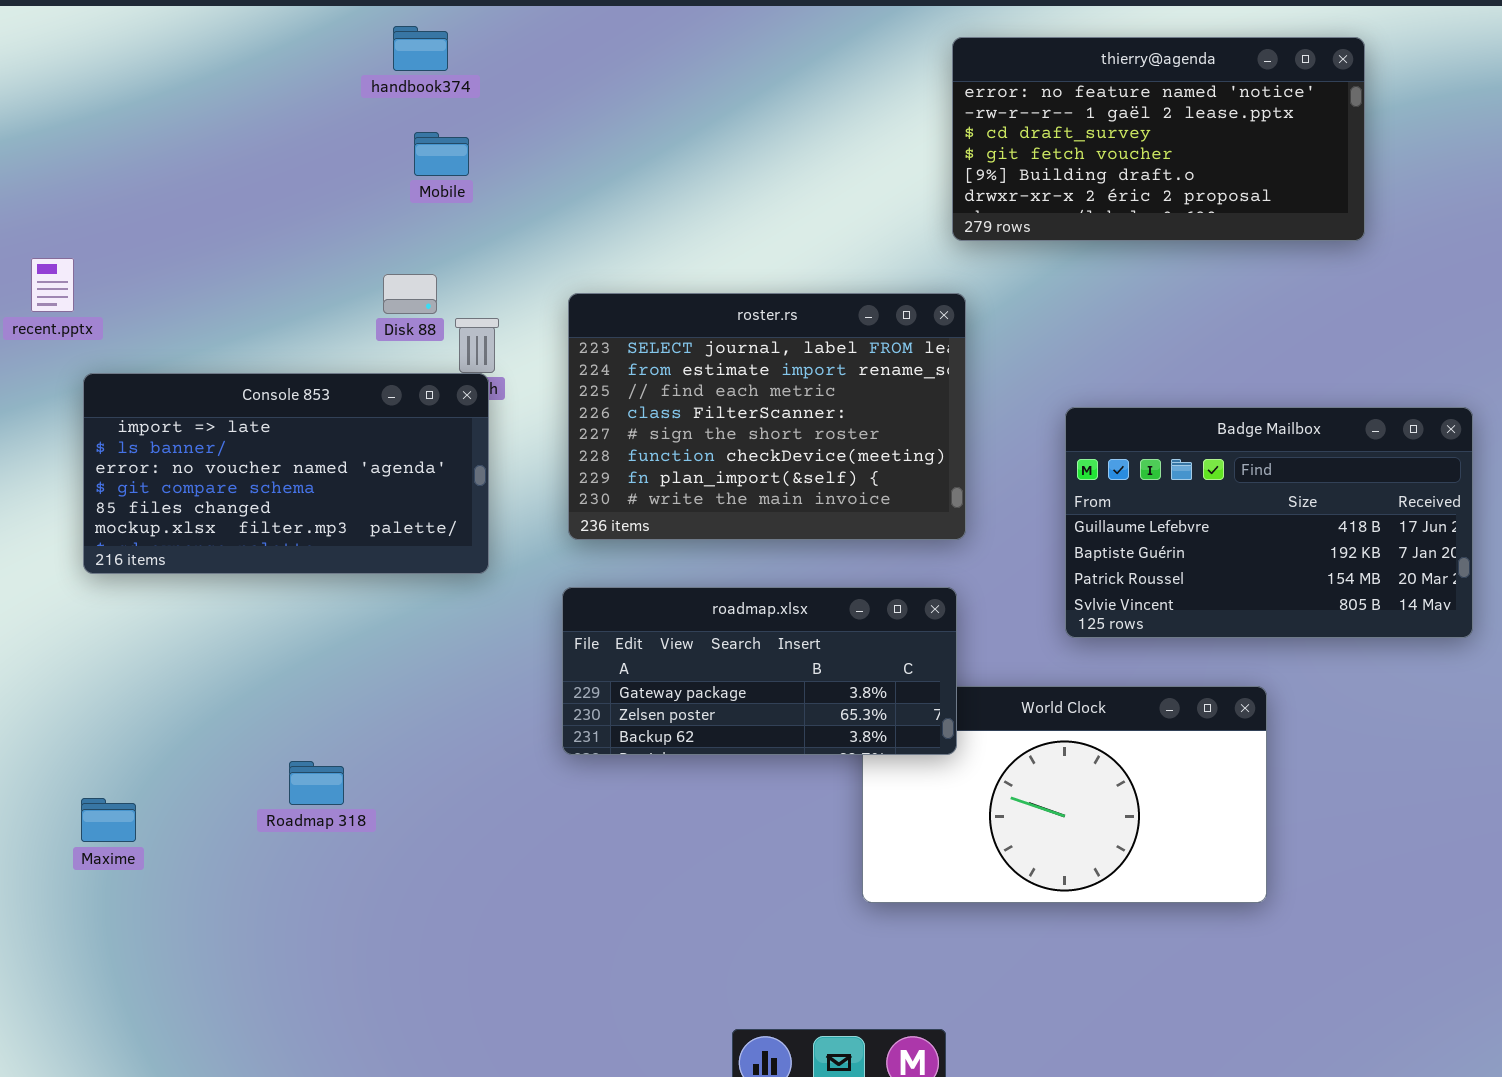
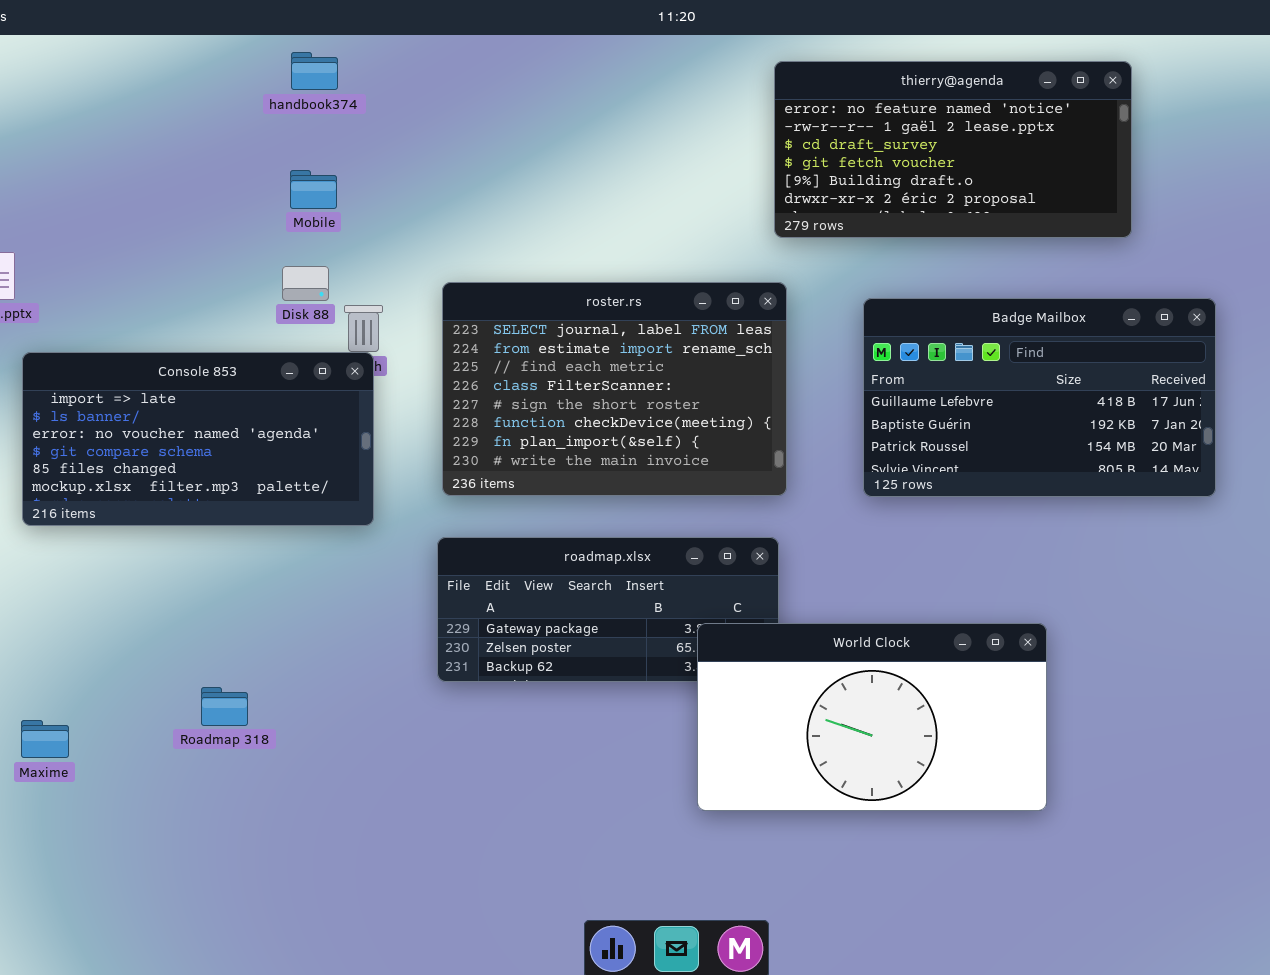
Mobile: [414,132,469,176] -> [290,170,337,209], moved
Badge Mailbox: [1065,407,1473,638] -> [863,298,1216,497], moved
World Clock: [862,686,1267,903] -> [697,623,1047,811], raised

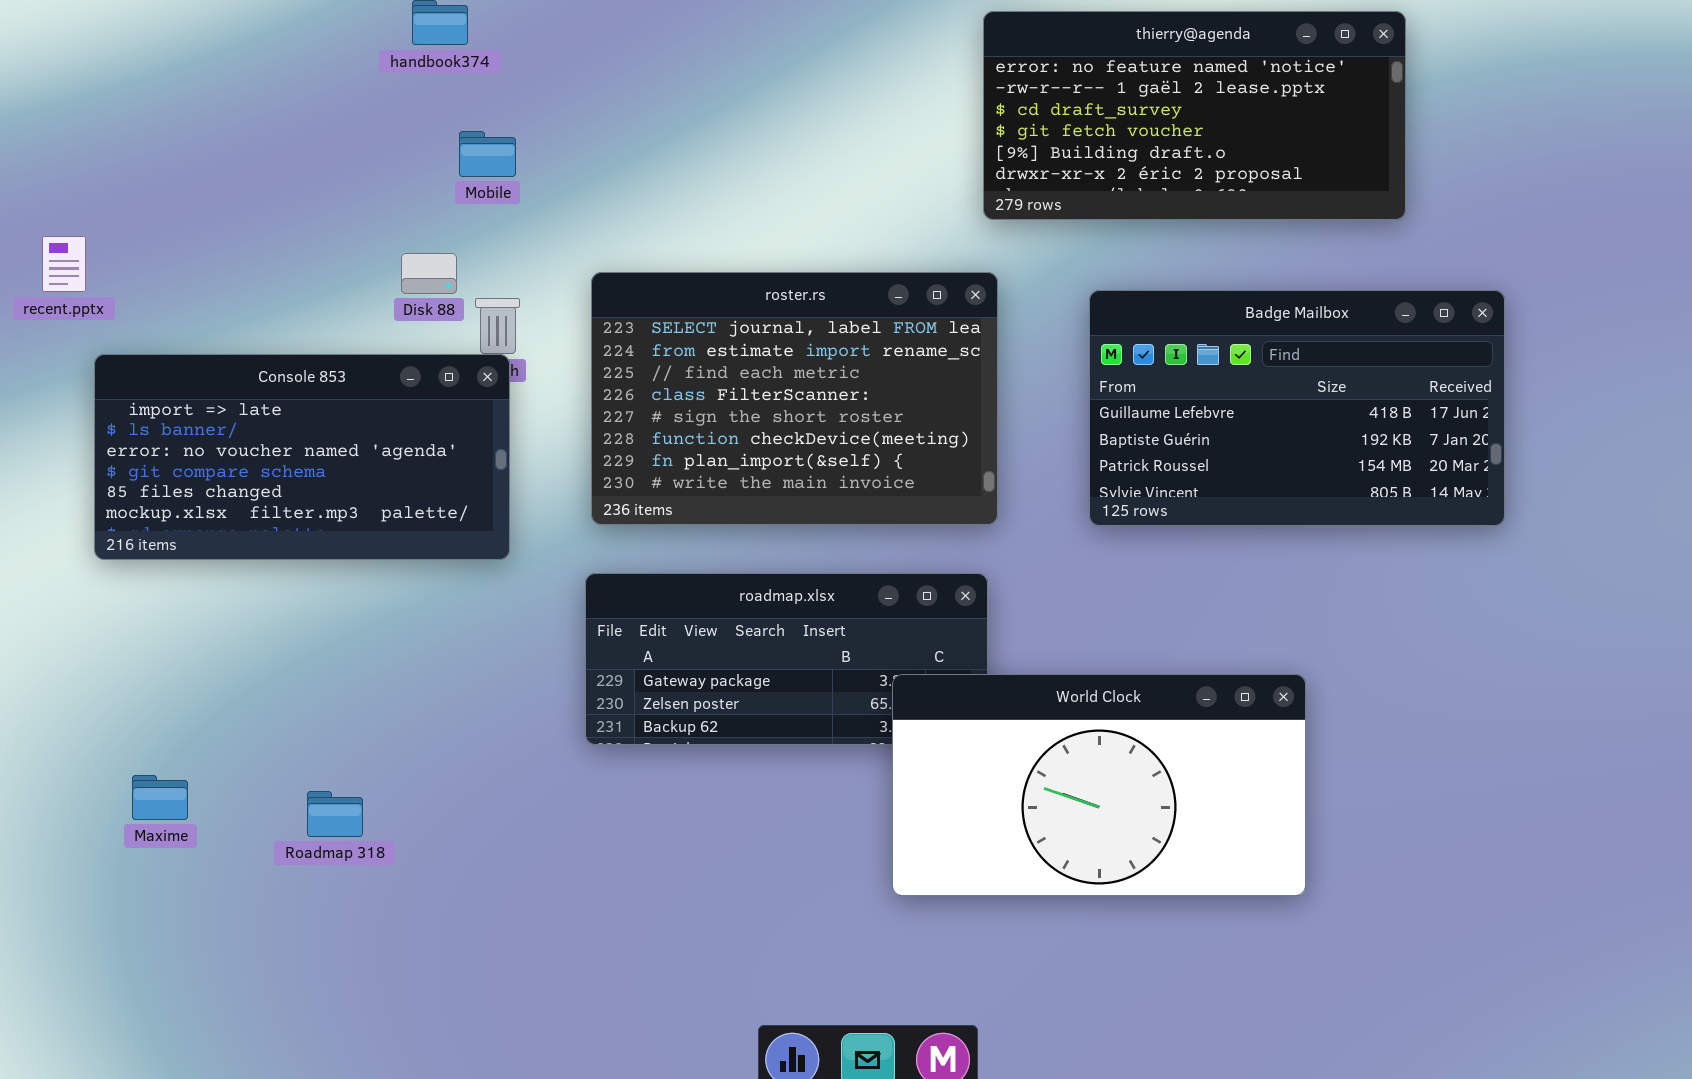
Mobile: [290,170,337,209] -> [459,131,516,177], moved
Roadmap 318: [201,687,248,726] -> [307,791,363,837], moved
Maxime: [21,720,69,758] -> [132,775,188,820], moved

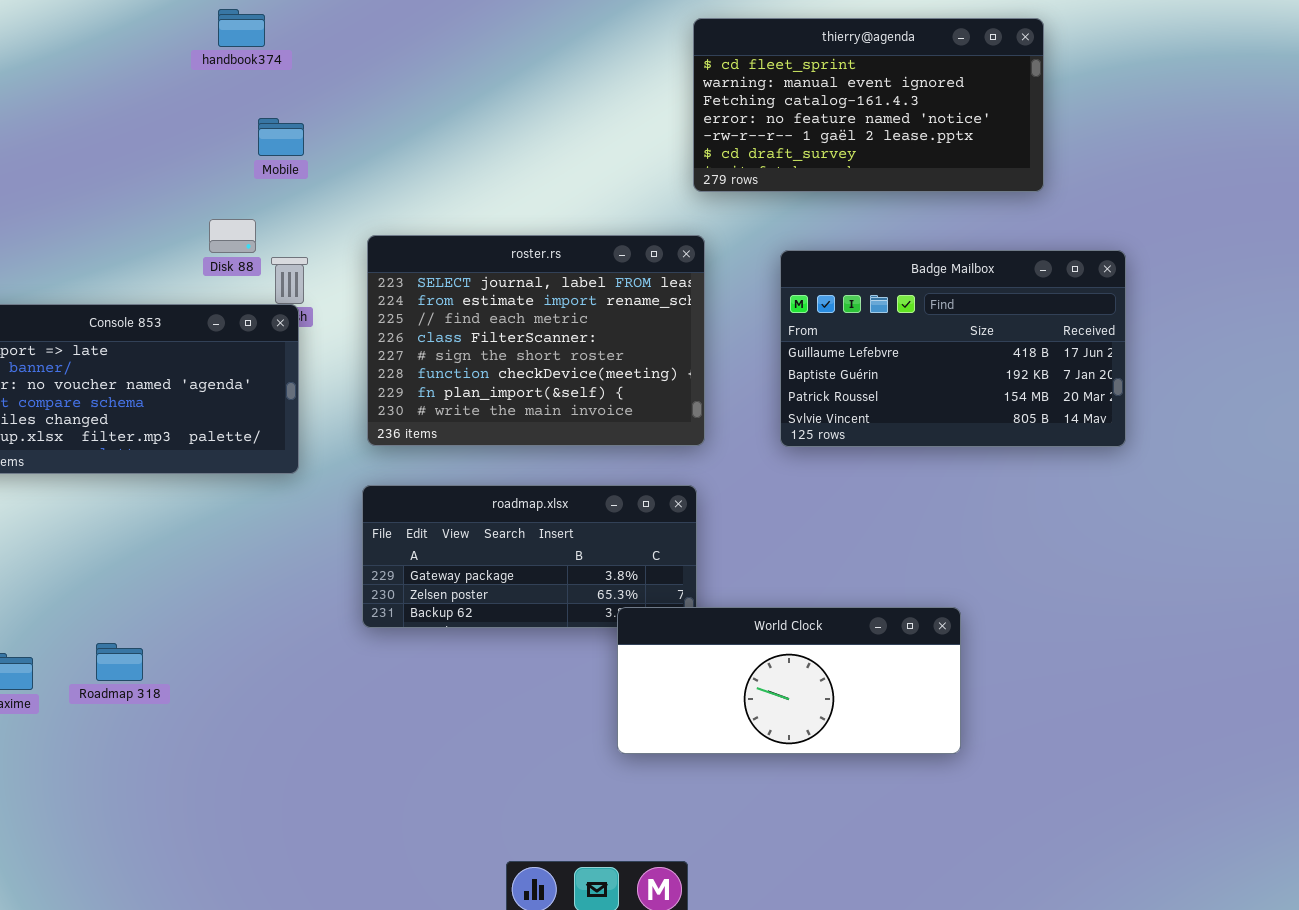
thierry@agenda: [983,11,1406,220] -> [693,18,1044,192], scrolled up 3 rows
World Clock: [892,674,1306,896] -> [617,607,961,754], resized
Roadmap 318: [307,791,363,837] -> [96,643,143,681], moved

